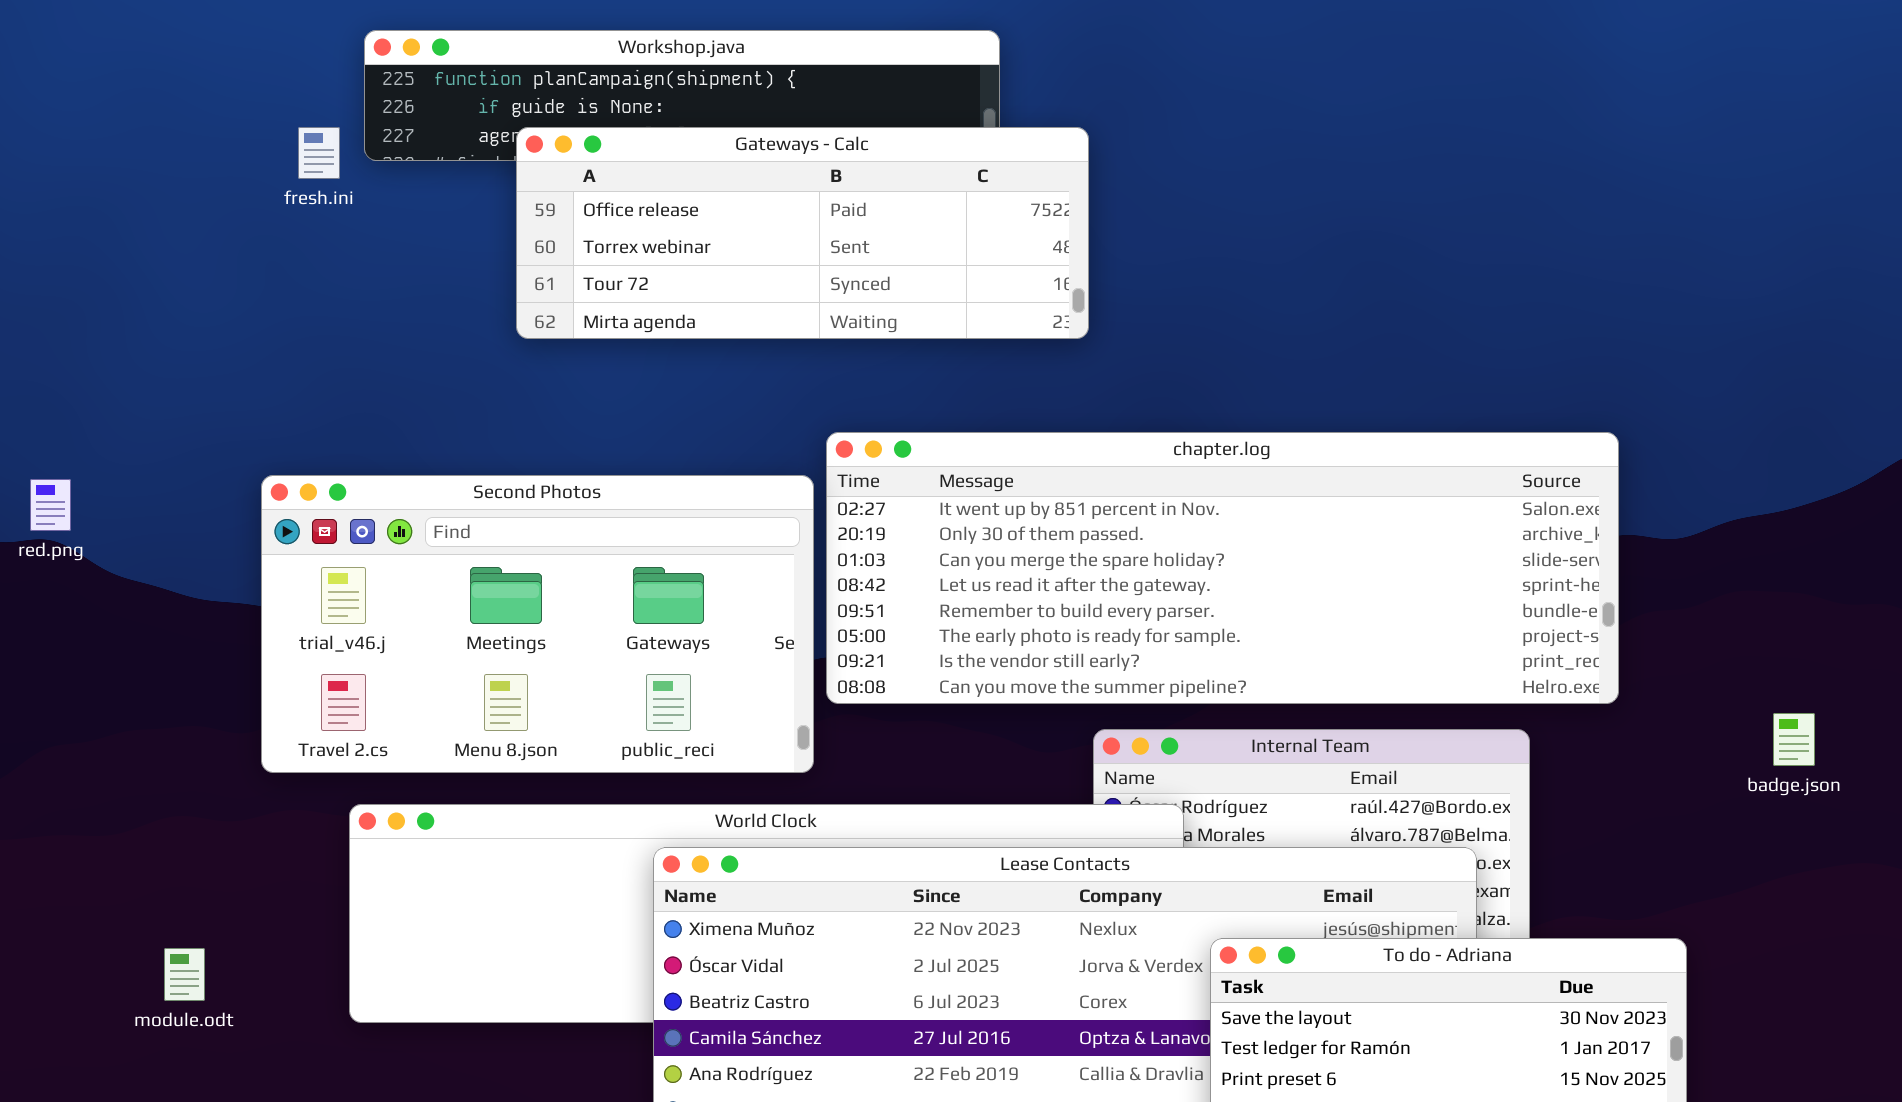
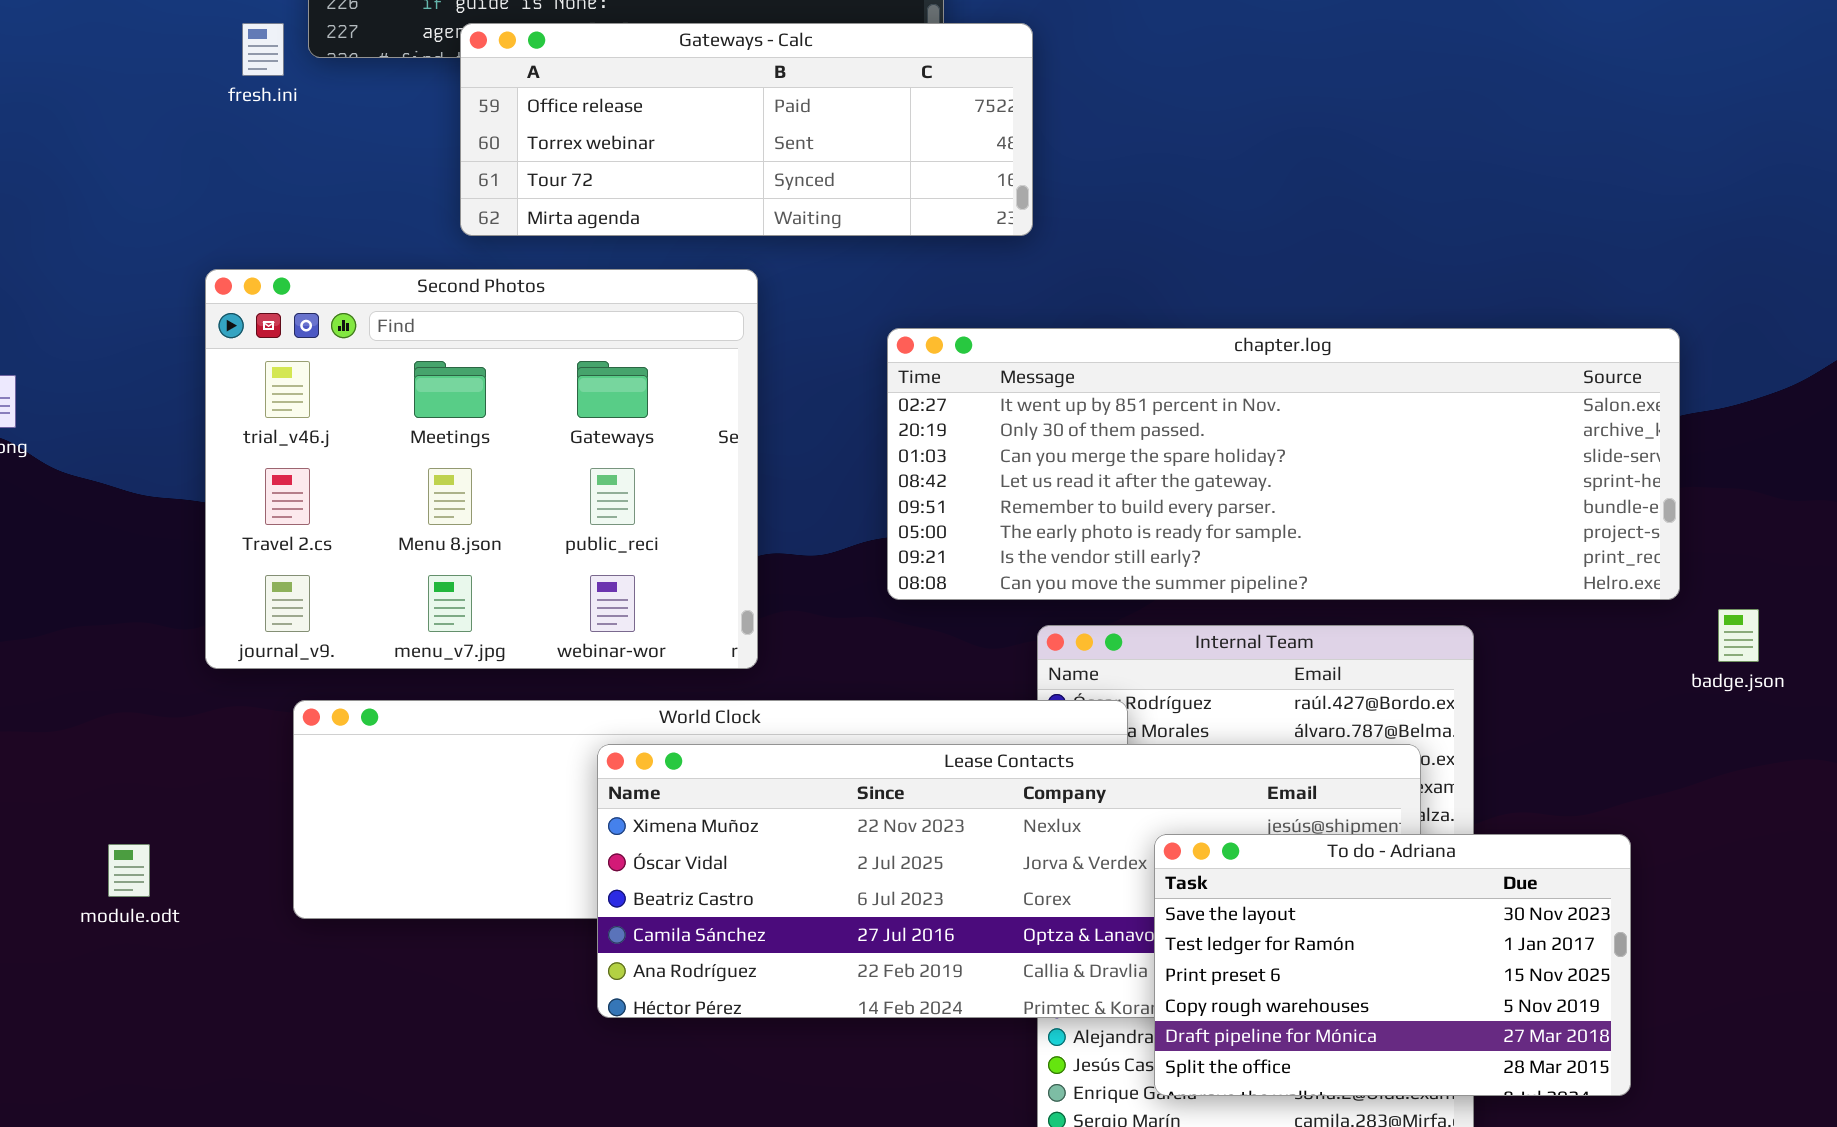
chapter.log: [826,432,1619,704] -> [887,328,1680,600], moved
Second Photos: [261,475,814,773] -> [205,269,758,669], resized

